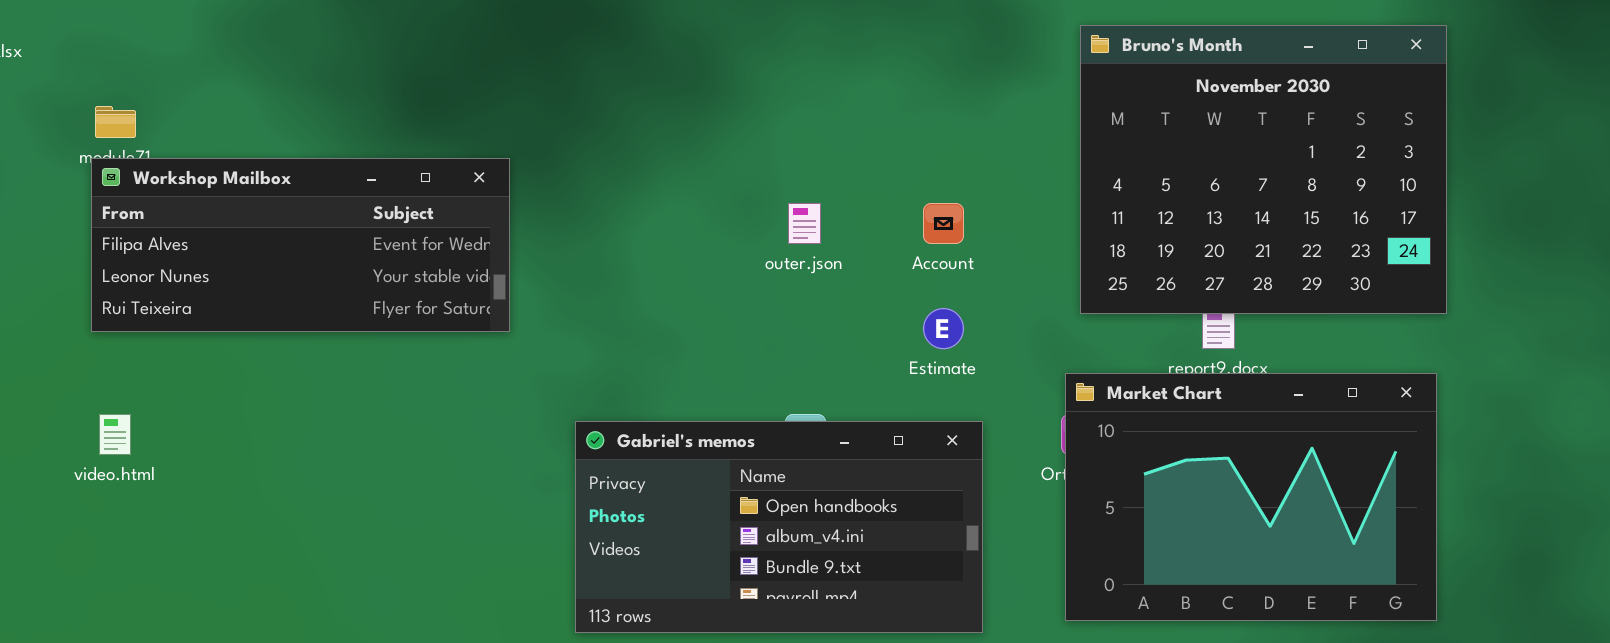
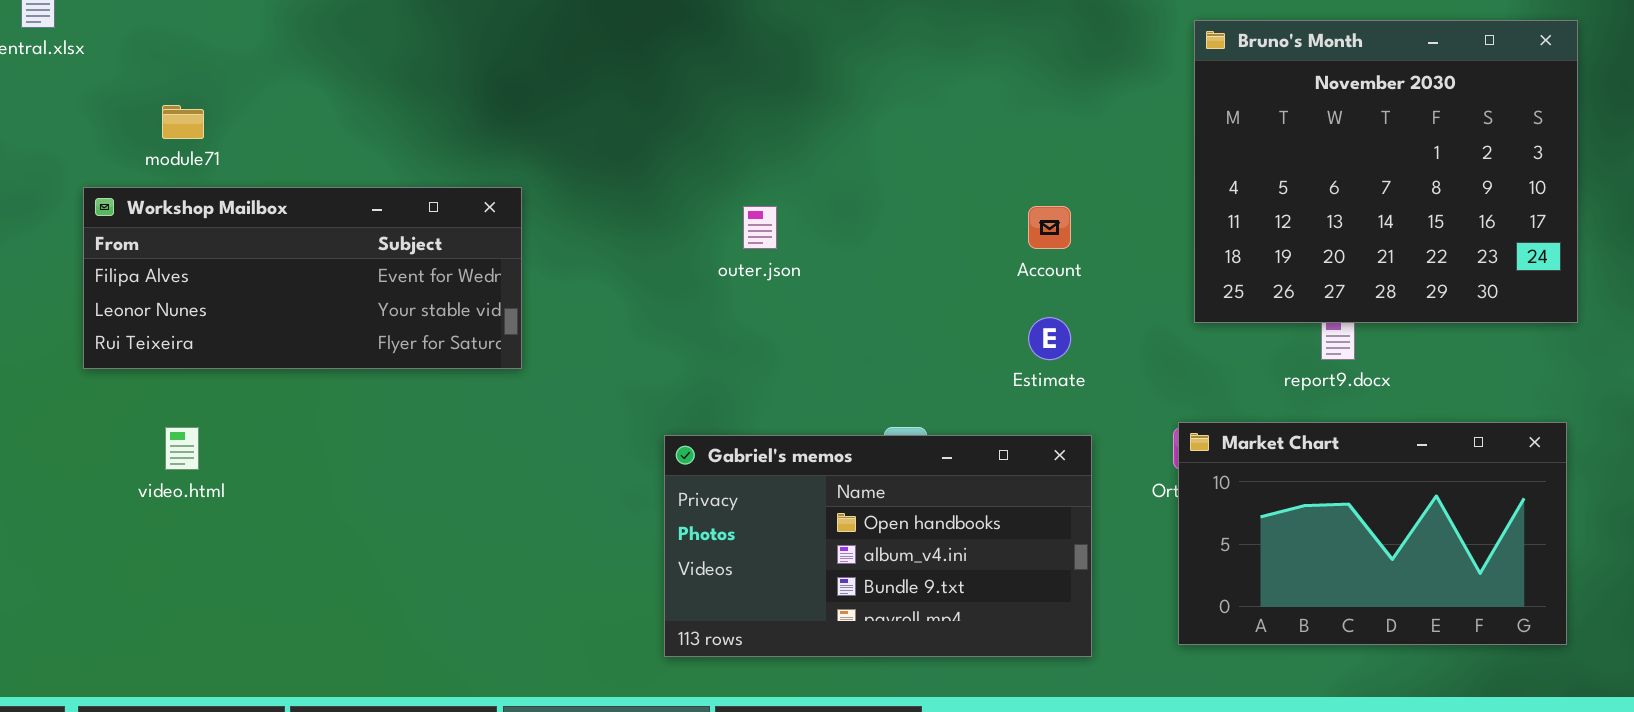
Workshop Mailbox: [91,158,510,332] -> [83,187,522,369], moved
outer.json: [788,203,821,244] -> [743,206,777,249], moved
Market Chart: [1065,373,1437,621] -> [1178,422,1567,645], resized

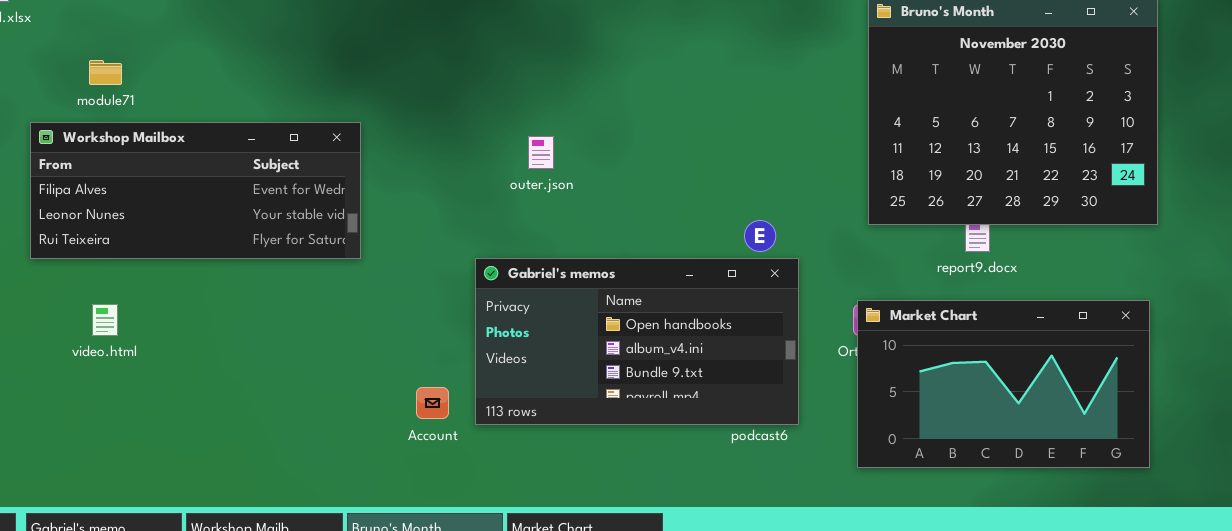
Account: [1028,206,1071,249] -> [416,387,449,419], moved
Gabriel's memos: [664,435,1092,657] -> [475,258,799,425], moved

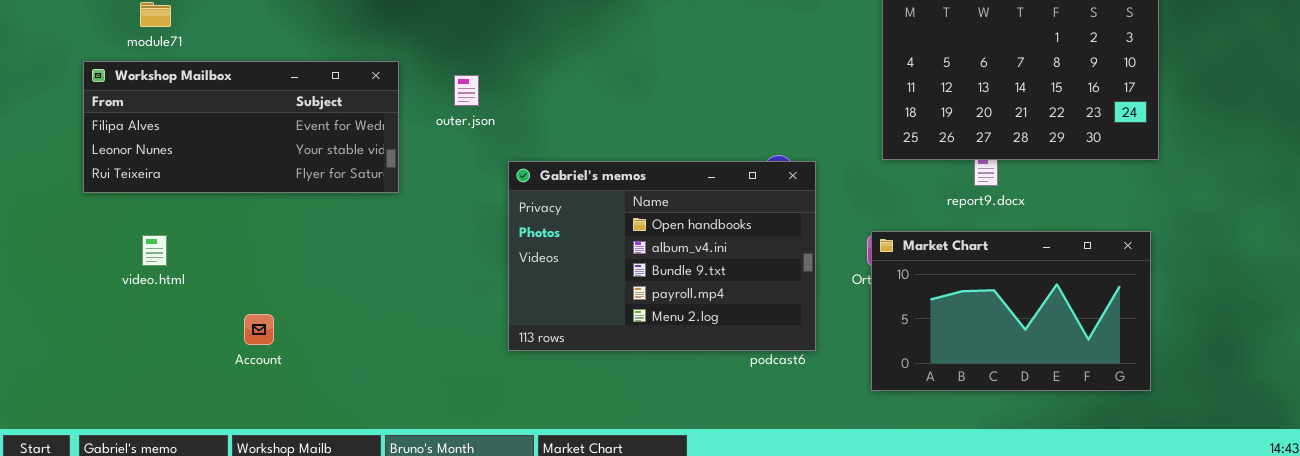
outer.json: [528,136,554,169] -> [454,75,479,106], moved
Gabriel's memos: [475,258,799,425] -> [508,161,816,351], resized
Account: [416,387,449,419] -> [244,314,274,345], moved

